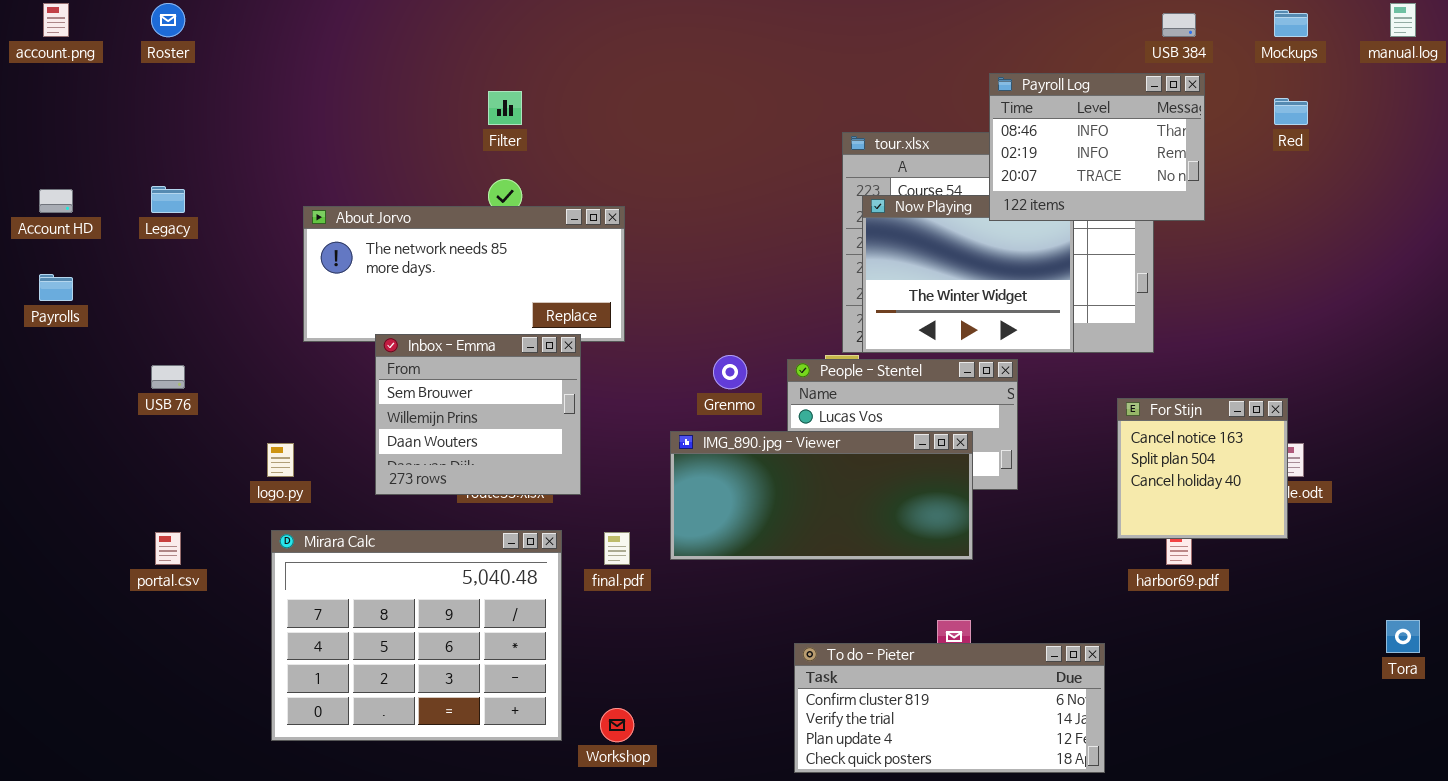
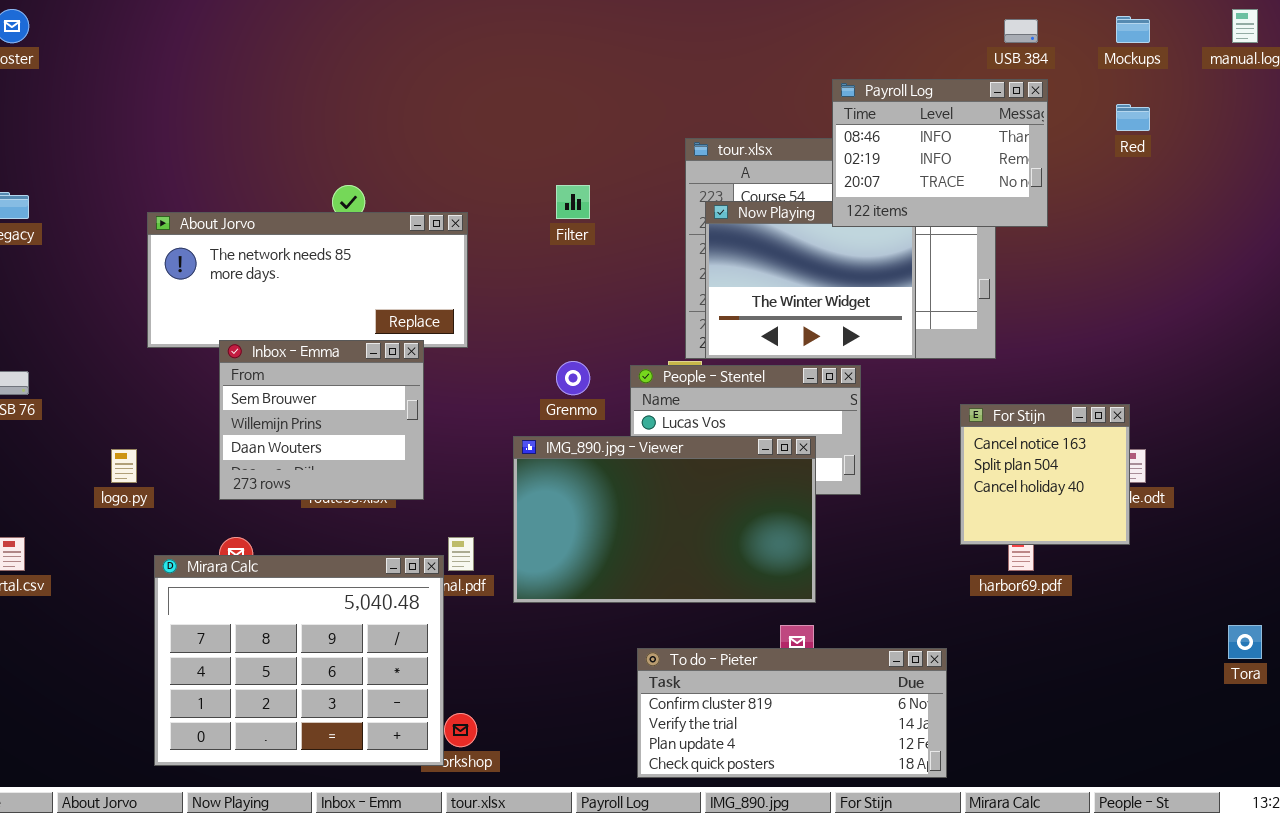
Filter: [488,91,522,125] -> [556,185,590,219], moved
IMG_890.jpg - Viewer: [670,431,973,560] -> [513,436,816,603], resized
Mirara Calc: [271,530,562,741] -> [154,555,444,766], moved

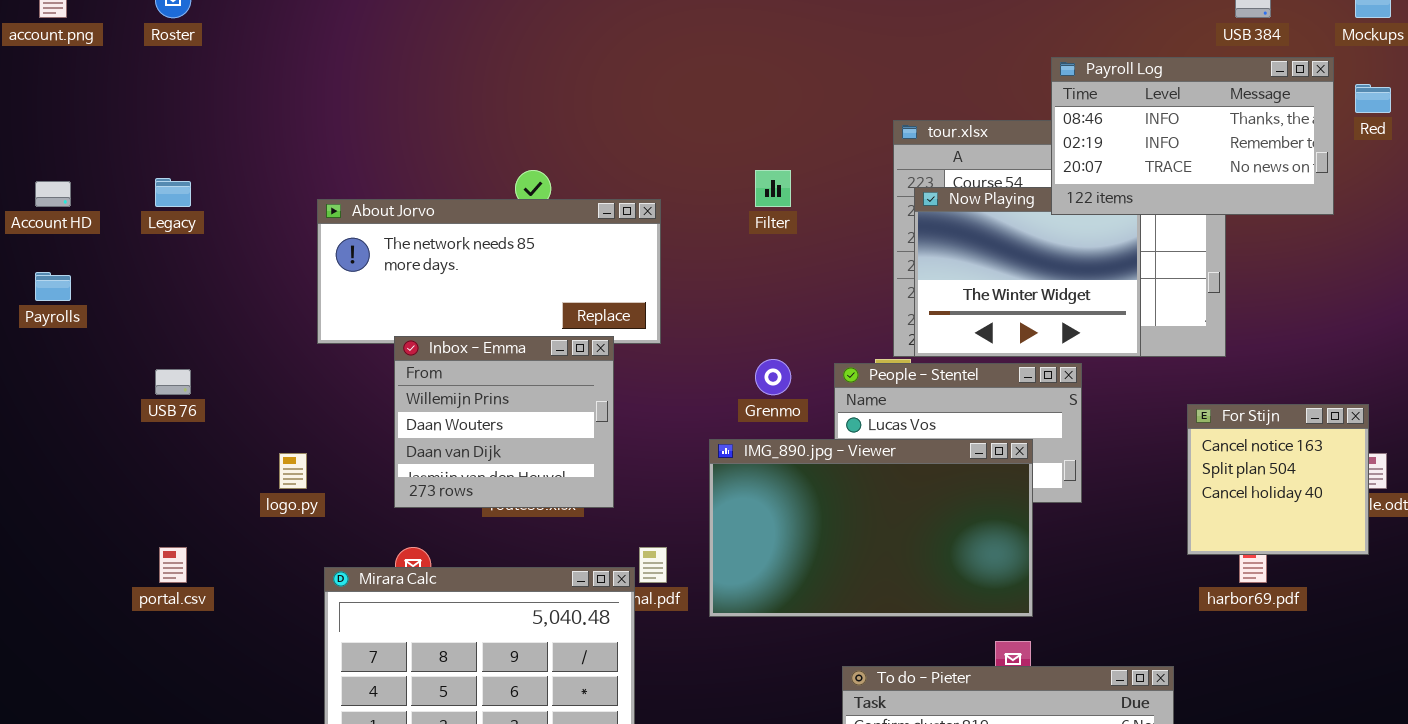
Payroll Log: [832,79,1048,227] -> [1051,57,1334,215], resized
Inbox - Emma: [219,340,424,500] -> [394,336,614,508], scrolled down 1 row

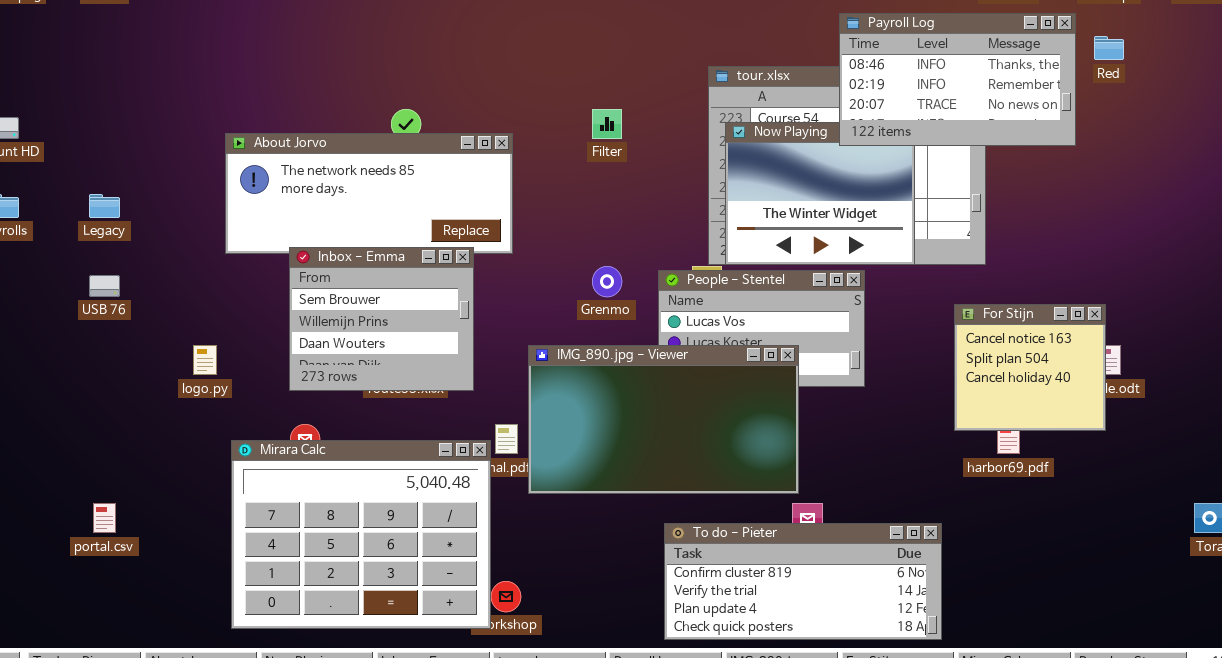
Legacy: [155,178,191,207] -> [89,194,120,218], moved
Inbox - Emma: [394,336,614,508] -> [289,247,474,391], scrolled up 1 row
IMG_890.jpg - Viewer: [709,439,1033,617] -> [528,345,799,494], moved
portal.csv: [159,547,187,583] -> [93,503,116,533], moved

